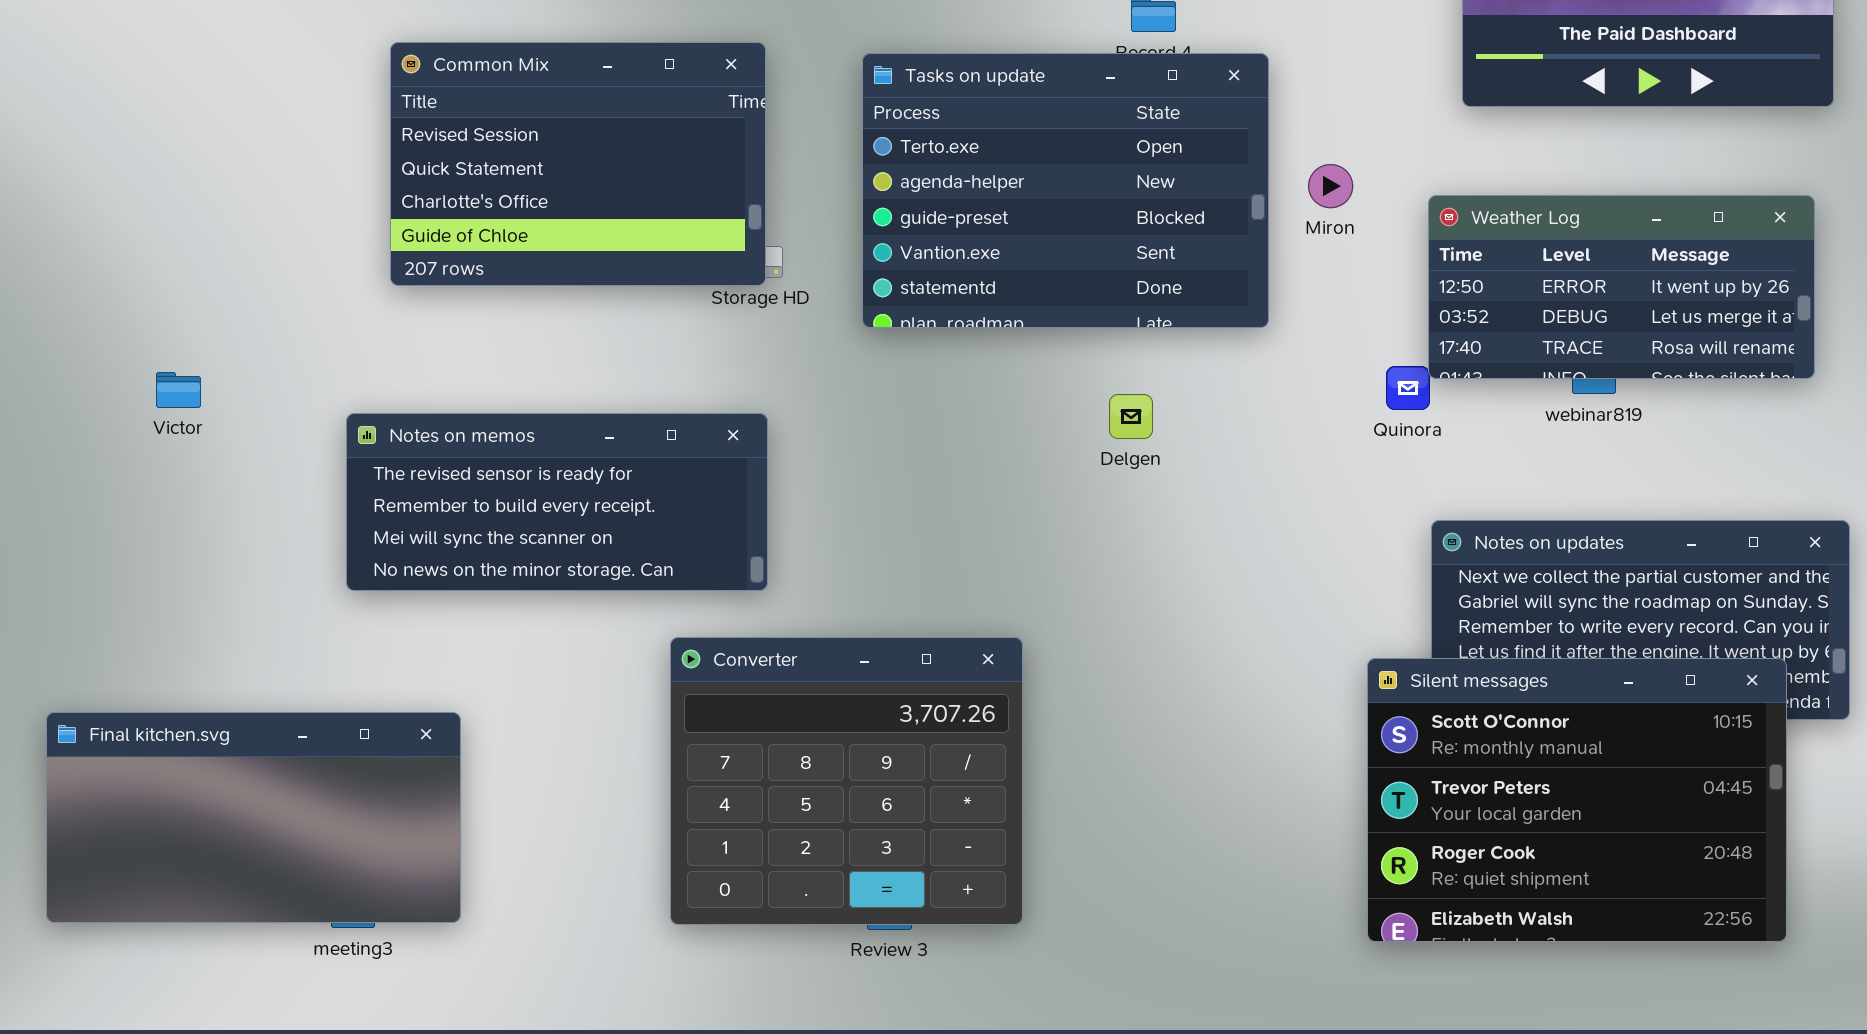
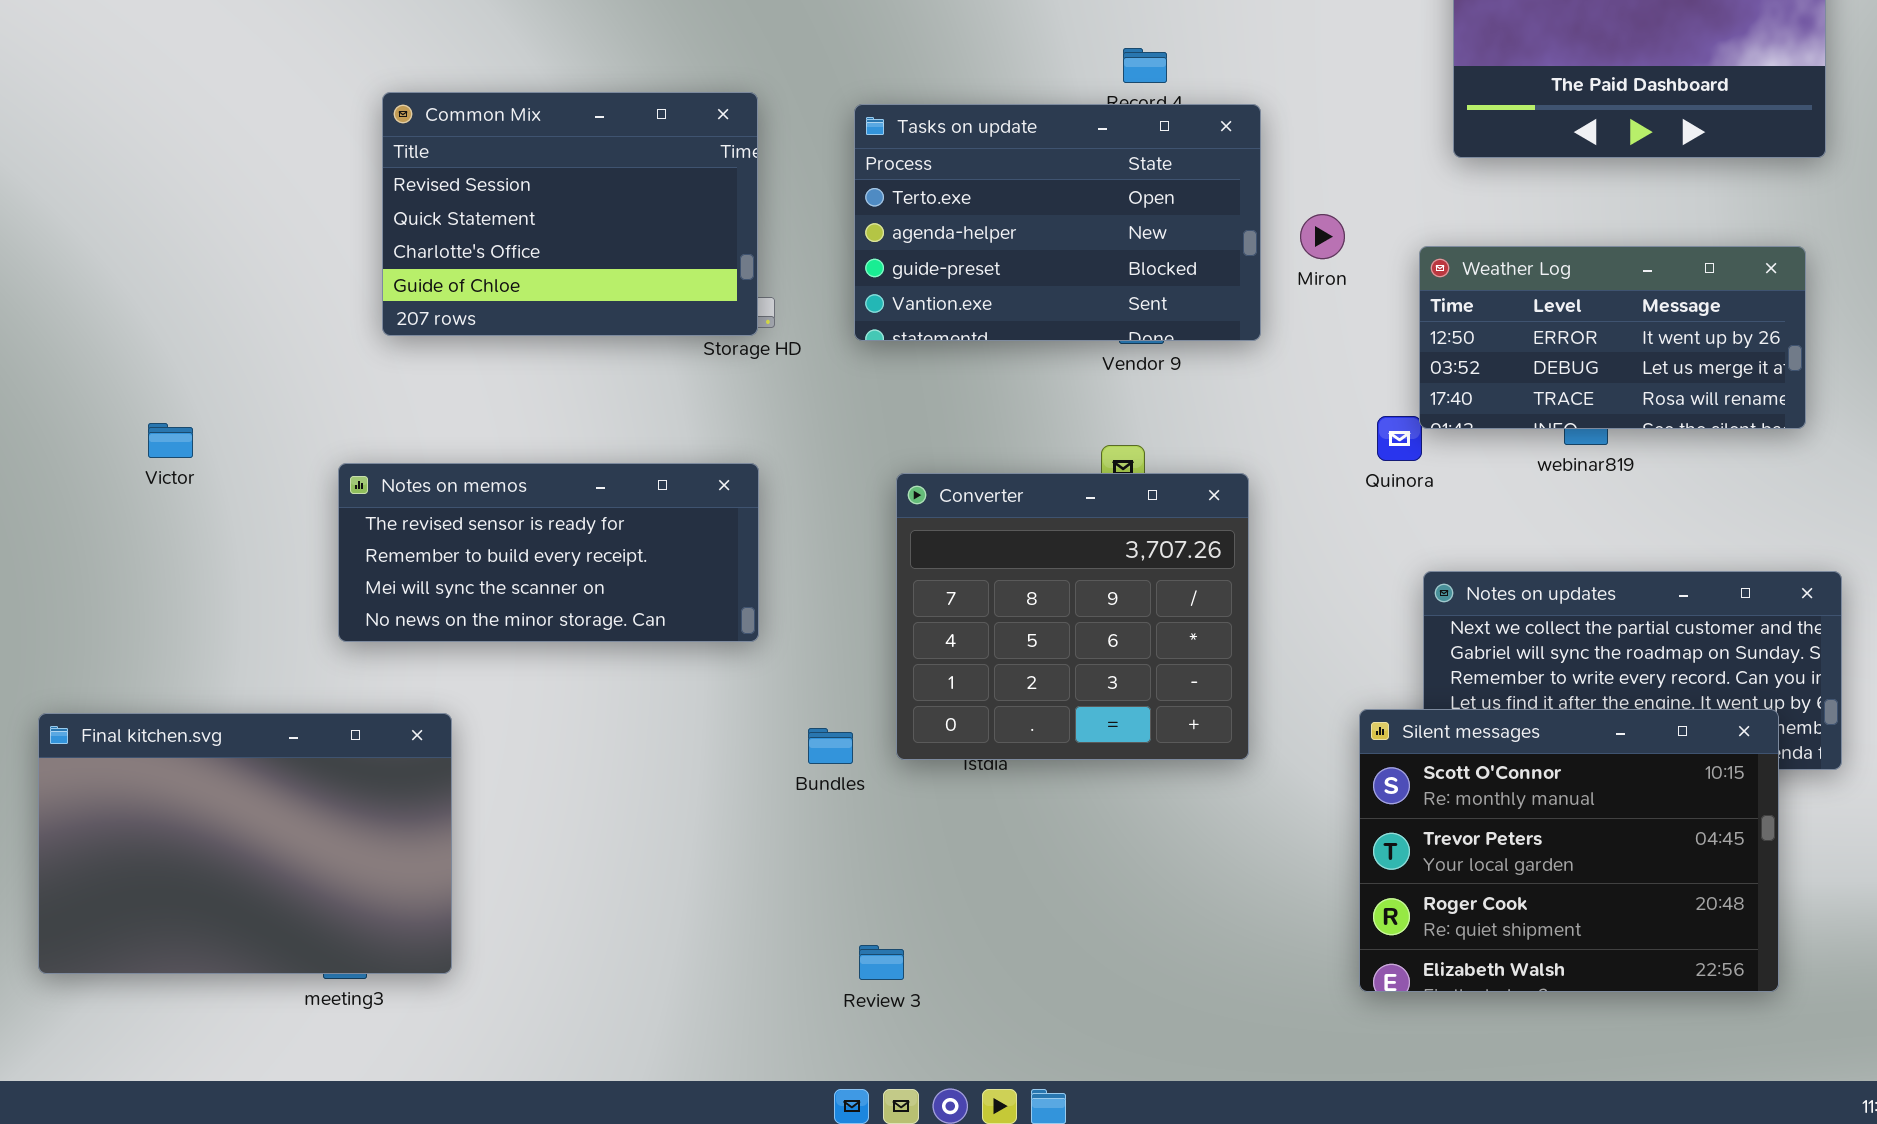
Tasks on update: [862,53,1269,328] -> [854,104,1261,341], resized
Converter: [670,637,1023,925] -> [896,473,1249,760], moved
Final kitchen.svg: [46,712,461,923] -> [38,713,452,974], resized

